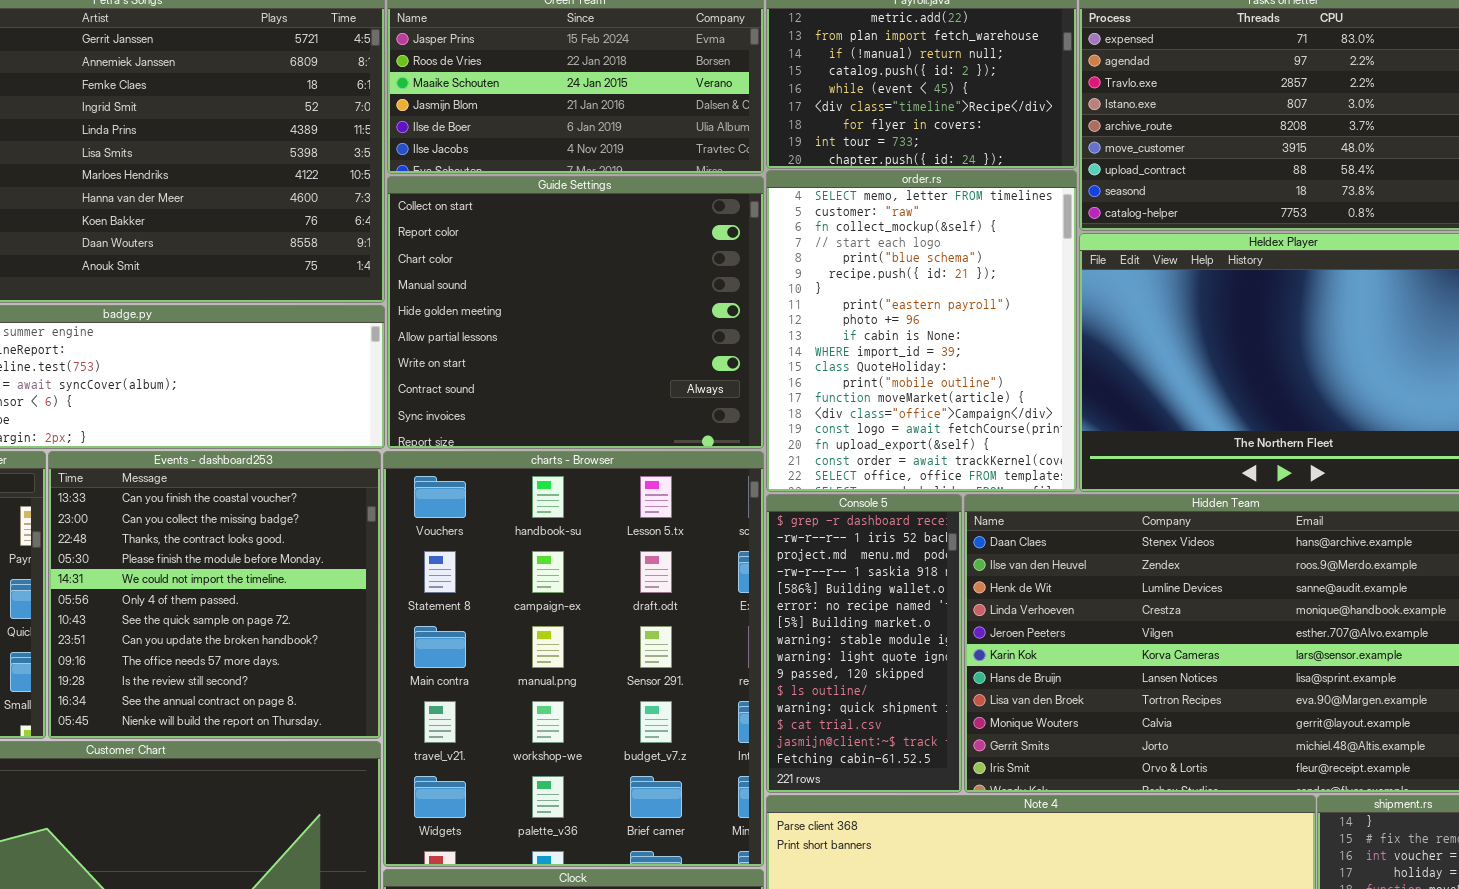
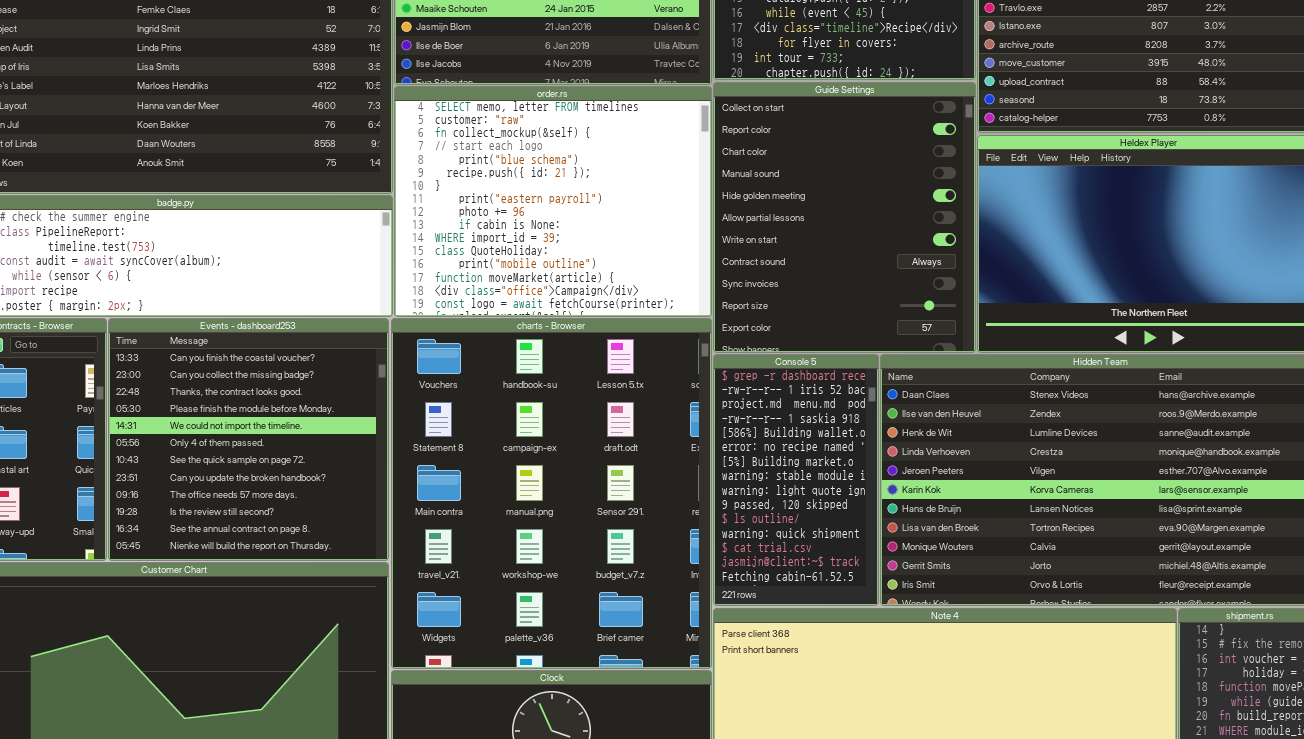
order.rs: [766,170,1077,492] -> [394,86,712,317], moved, resized
Guide Settings: [387,176,764,449] -> [713,82,976,353], moved, resized

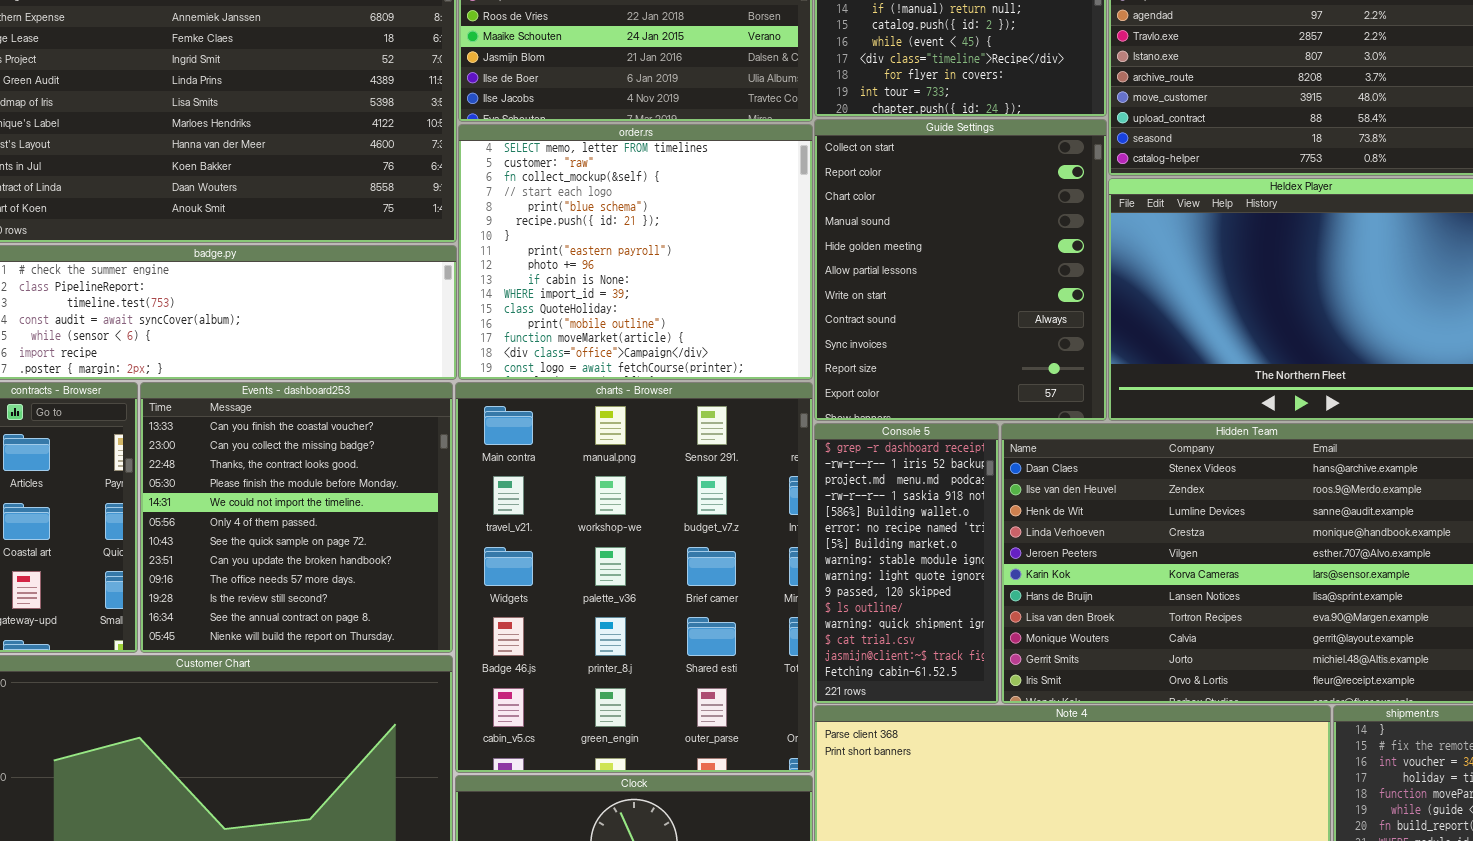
charts - Browser: [391,318,712,669] -> [455,382,813,773], scrolled down 2 rows

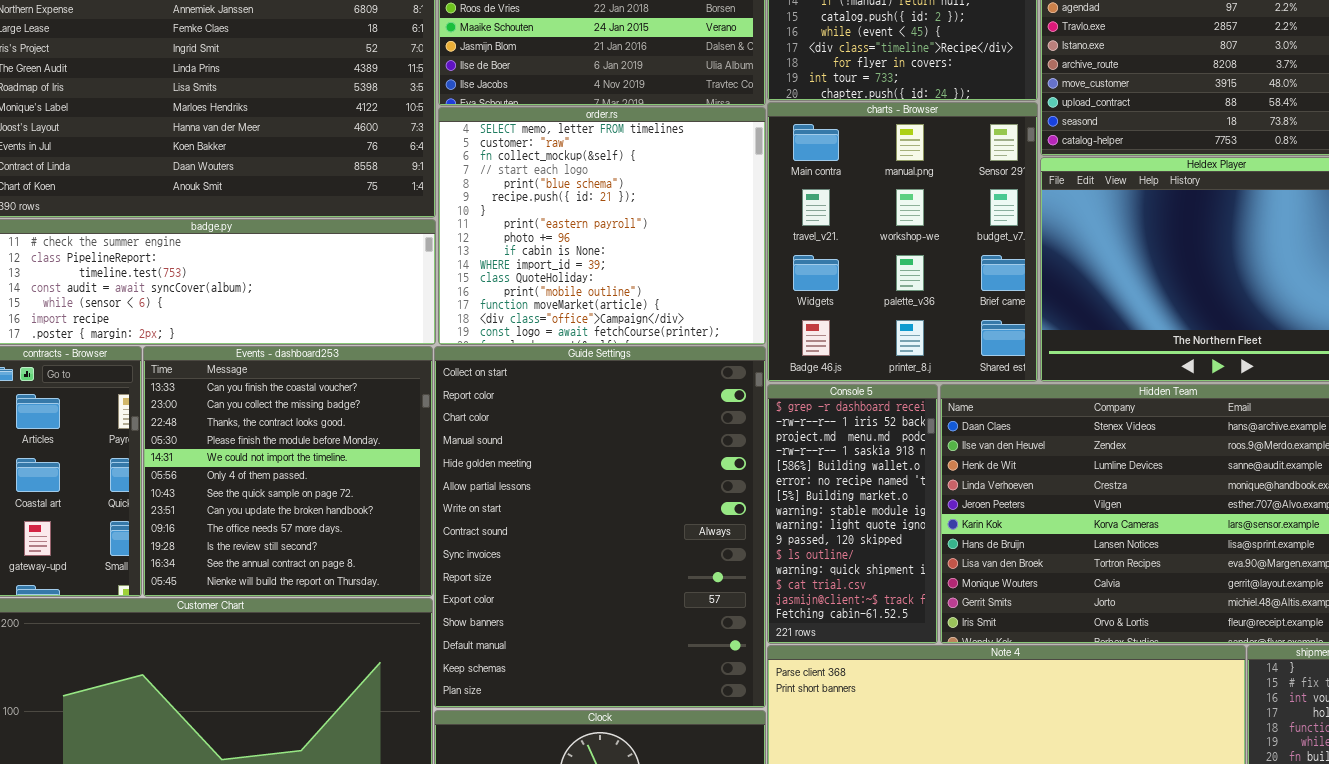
Guide Settings: [814,119,1107,421] -> [434,346,766,708], moved, resized
charts - Browser: [455,382,813,773] -> [767,102,1038,382], moved, resized

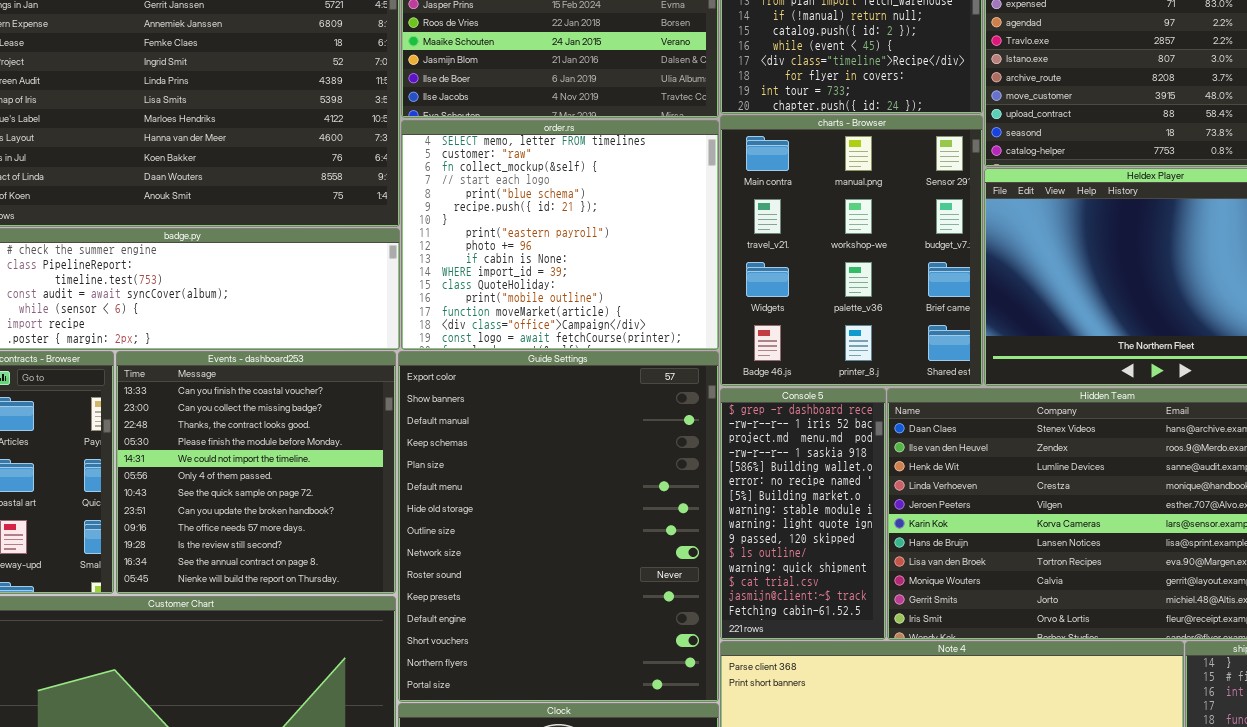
Guide Settings: [434,346,766,708] -> [398,351,719,702], scrolled down 10 rows

